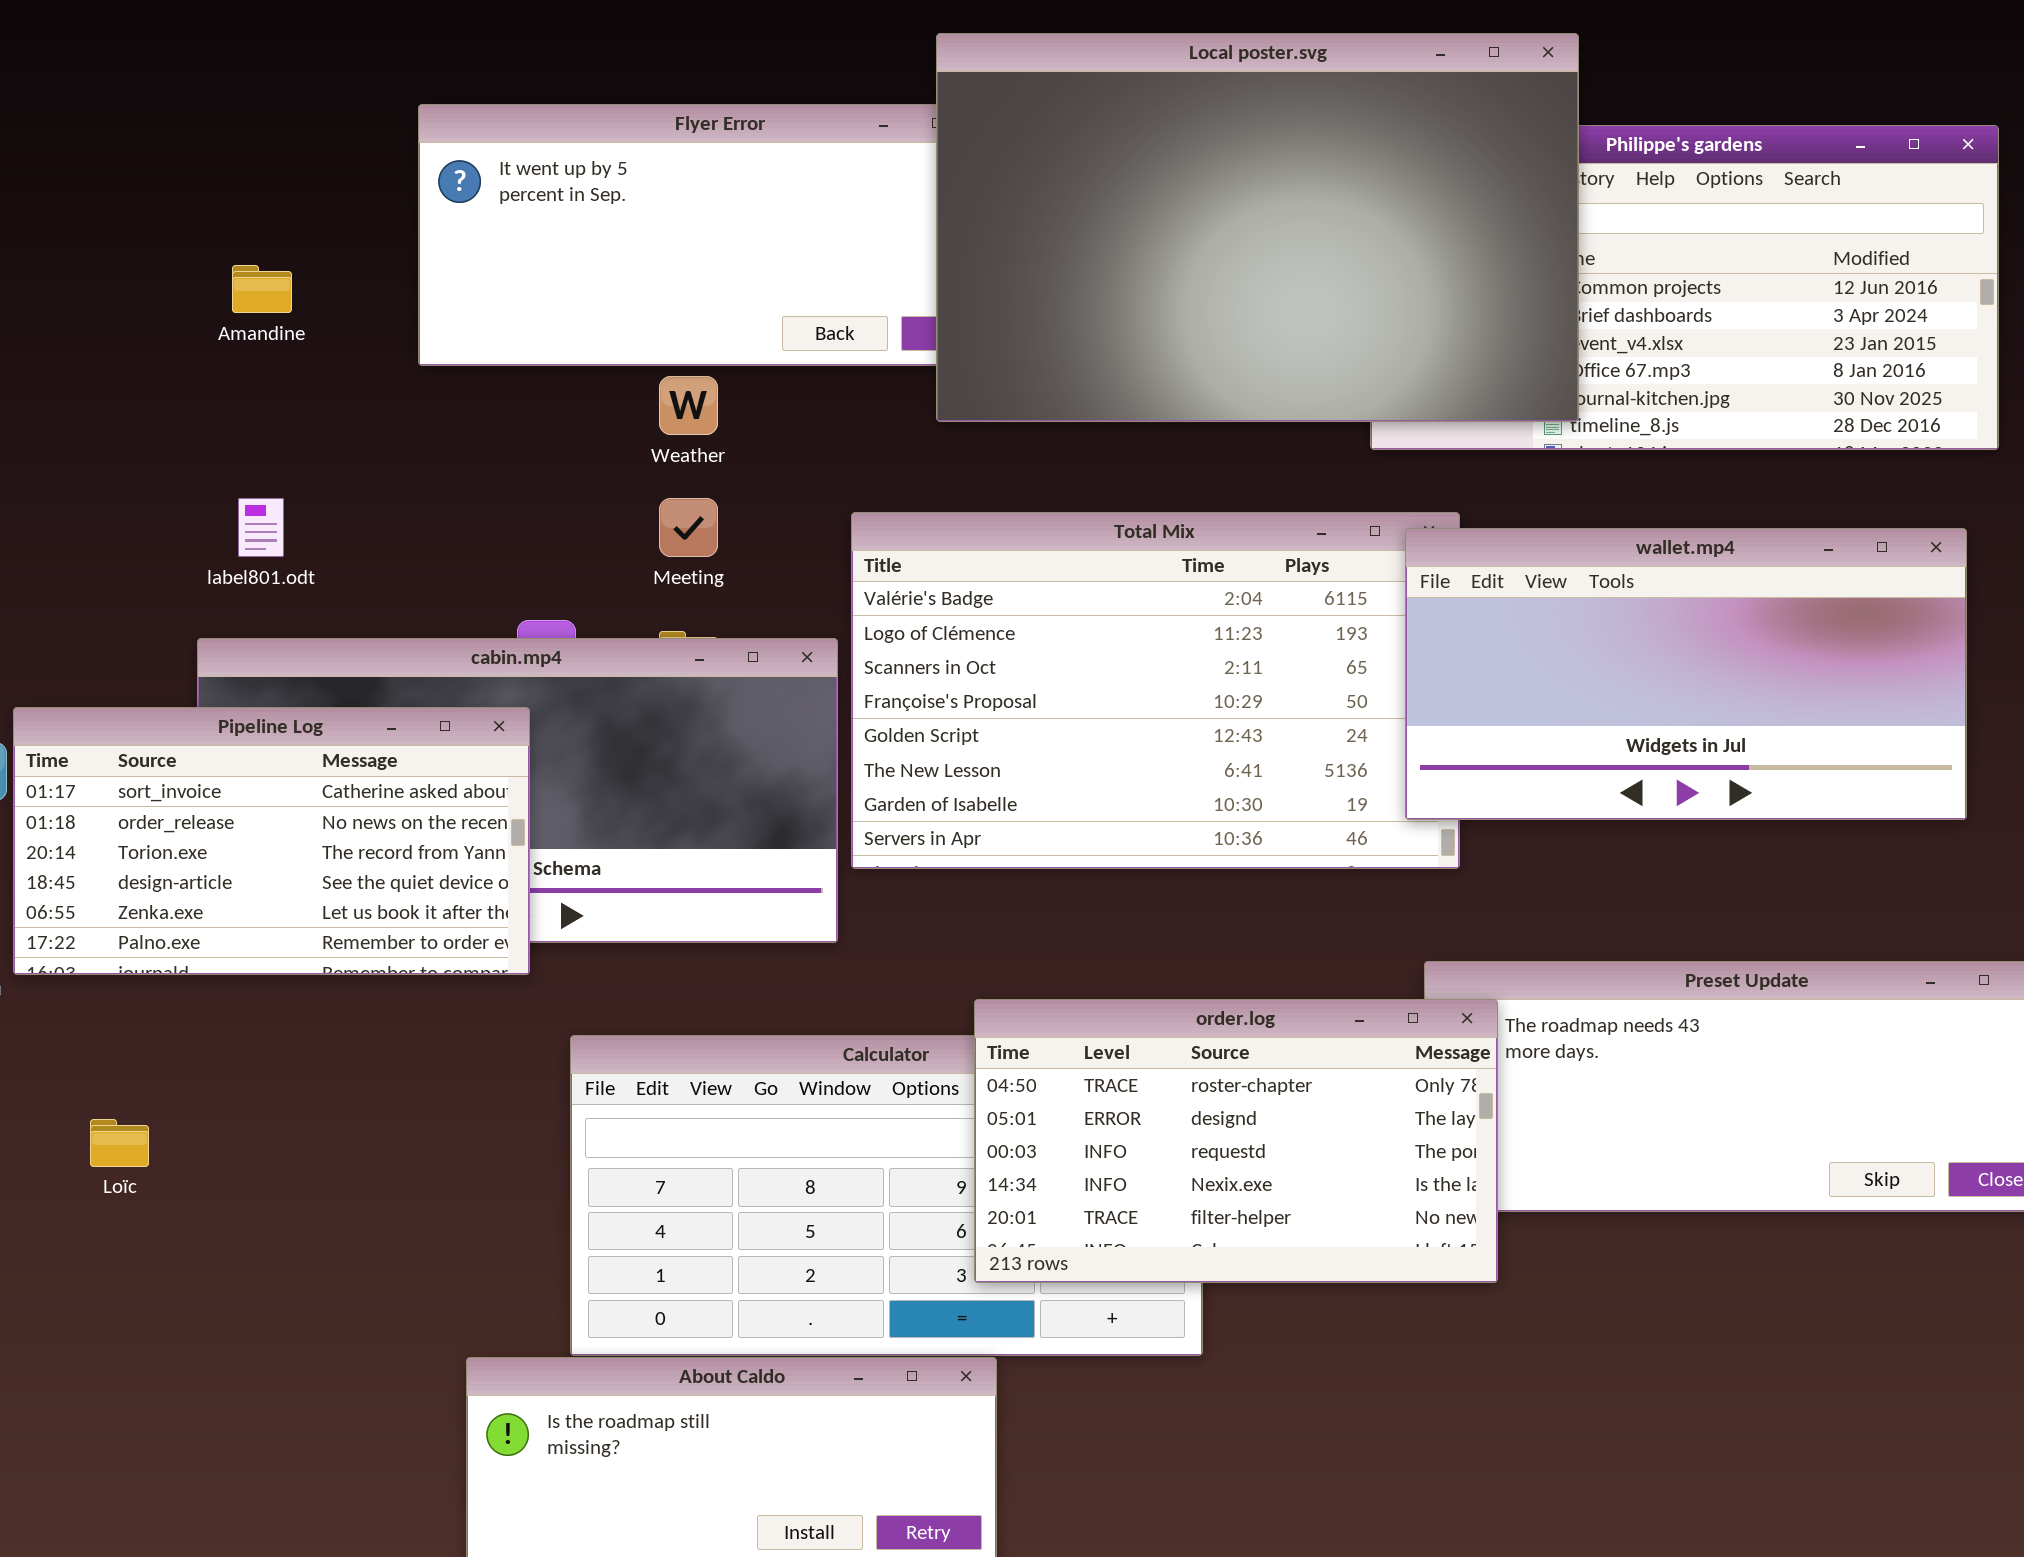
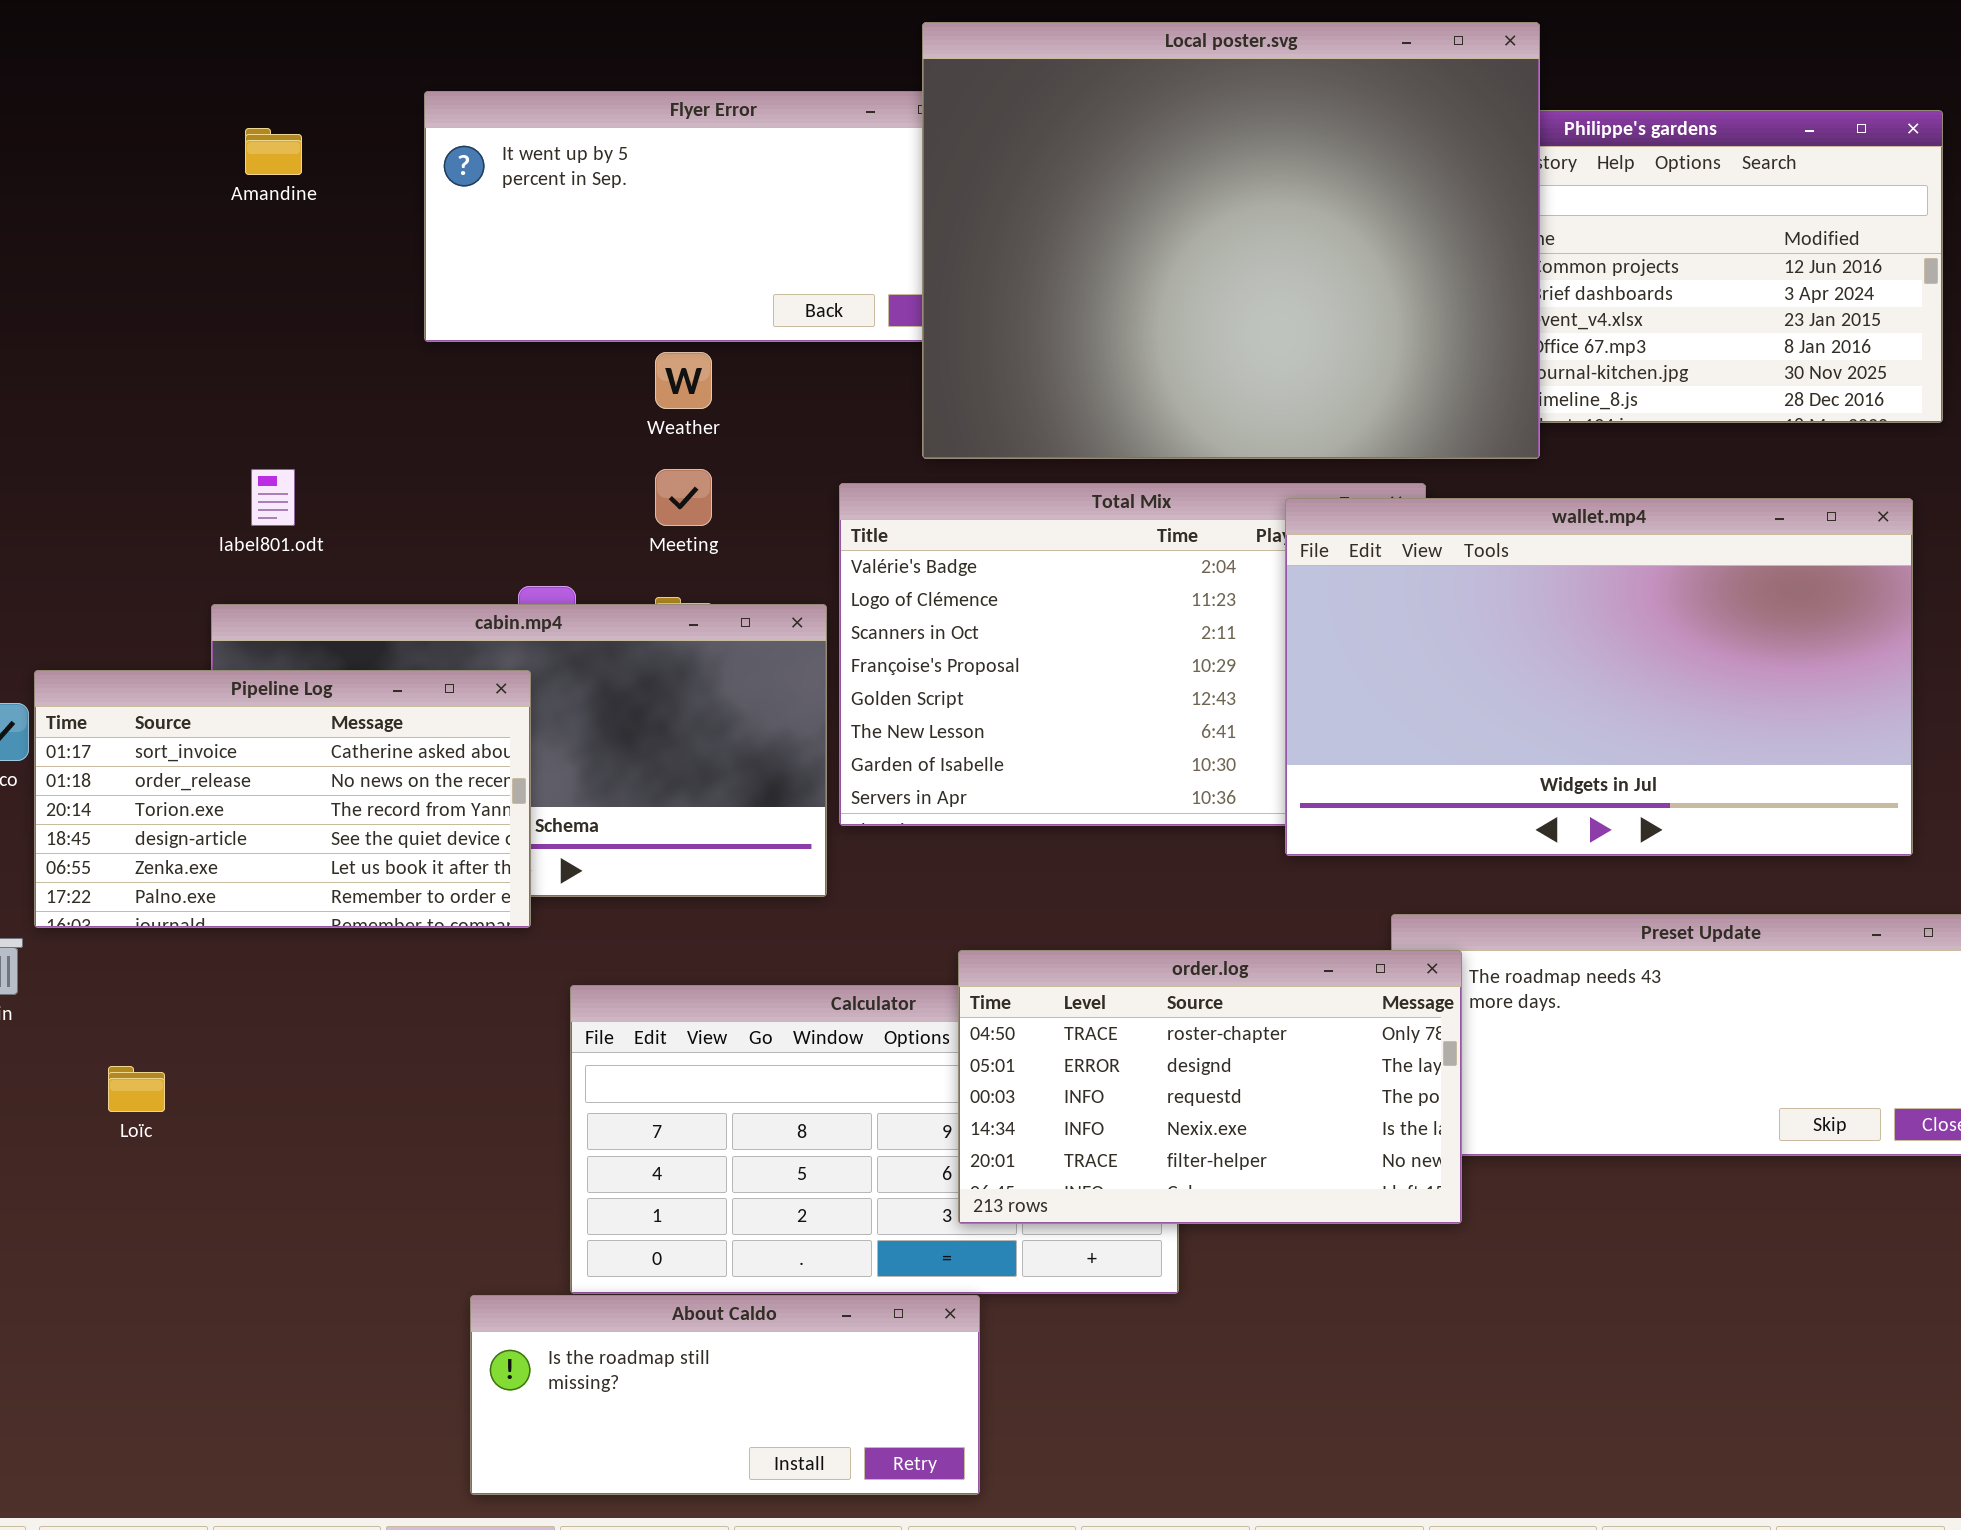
Local poster.svg: [936,33,1579,422] -> [922,22,1540,459], resized
Amandine: [232,265,292,313] -> [245,128,302,175], moved
wallet.mp4: [1405,528,1967,820] -> [1285,498,1913,856], resized

